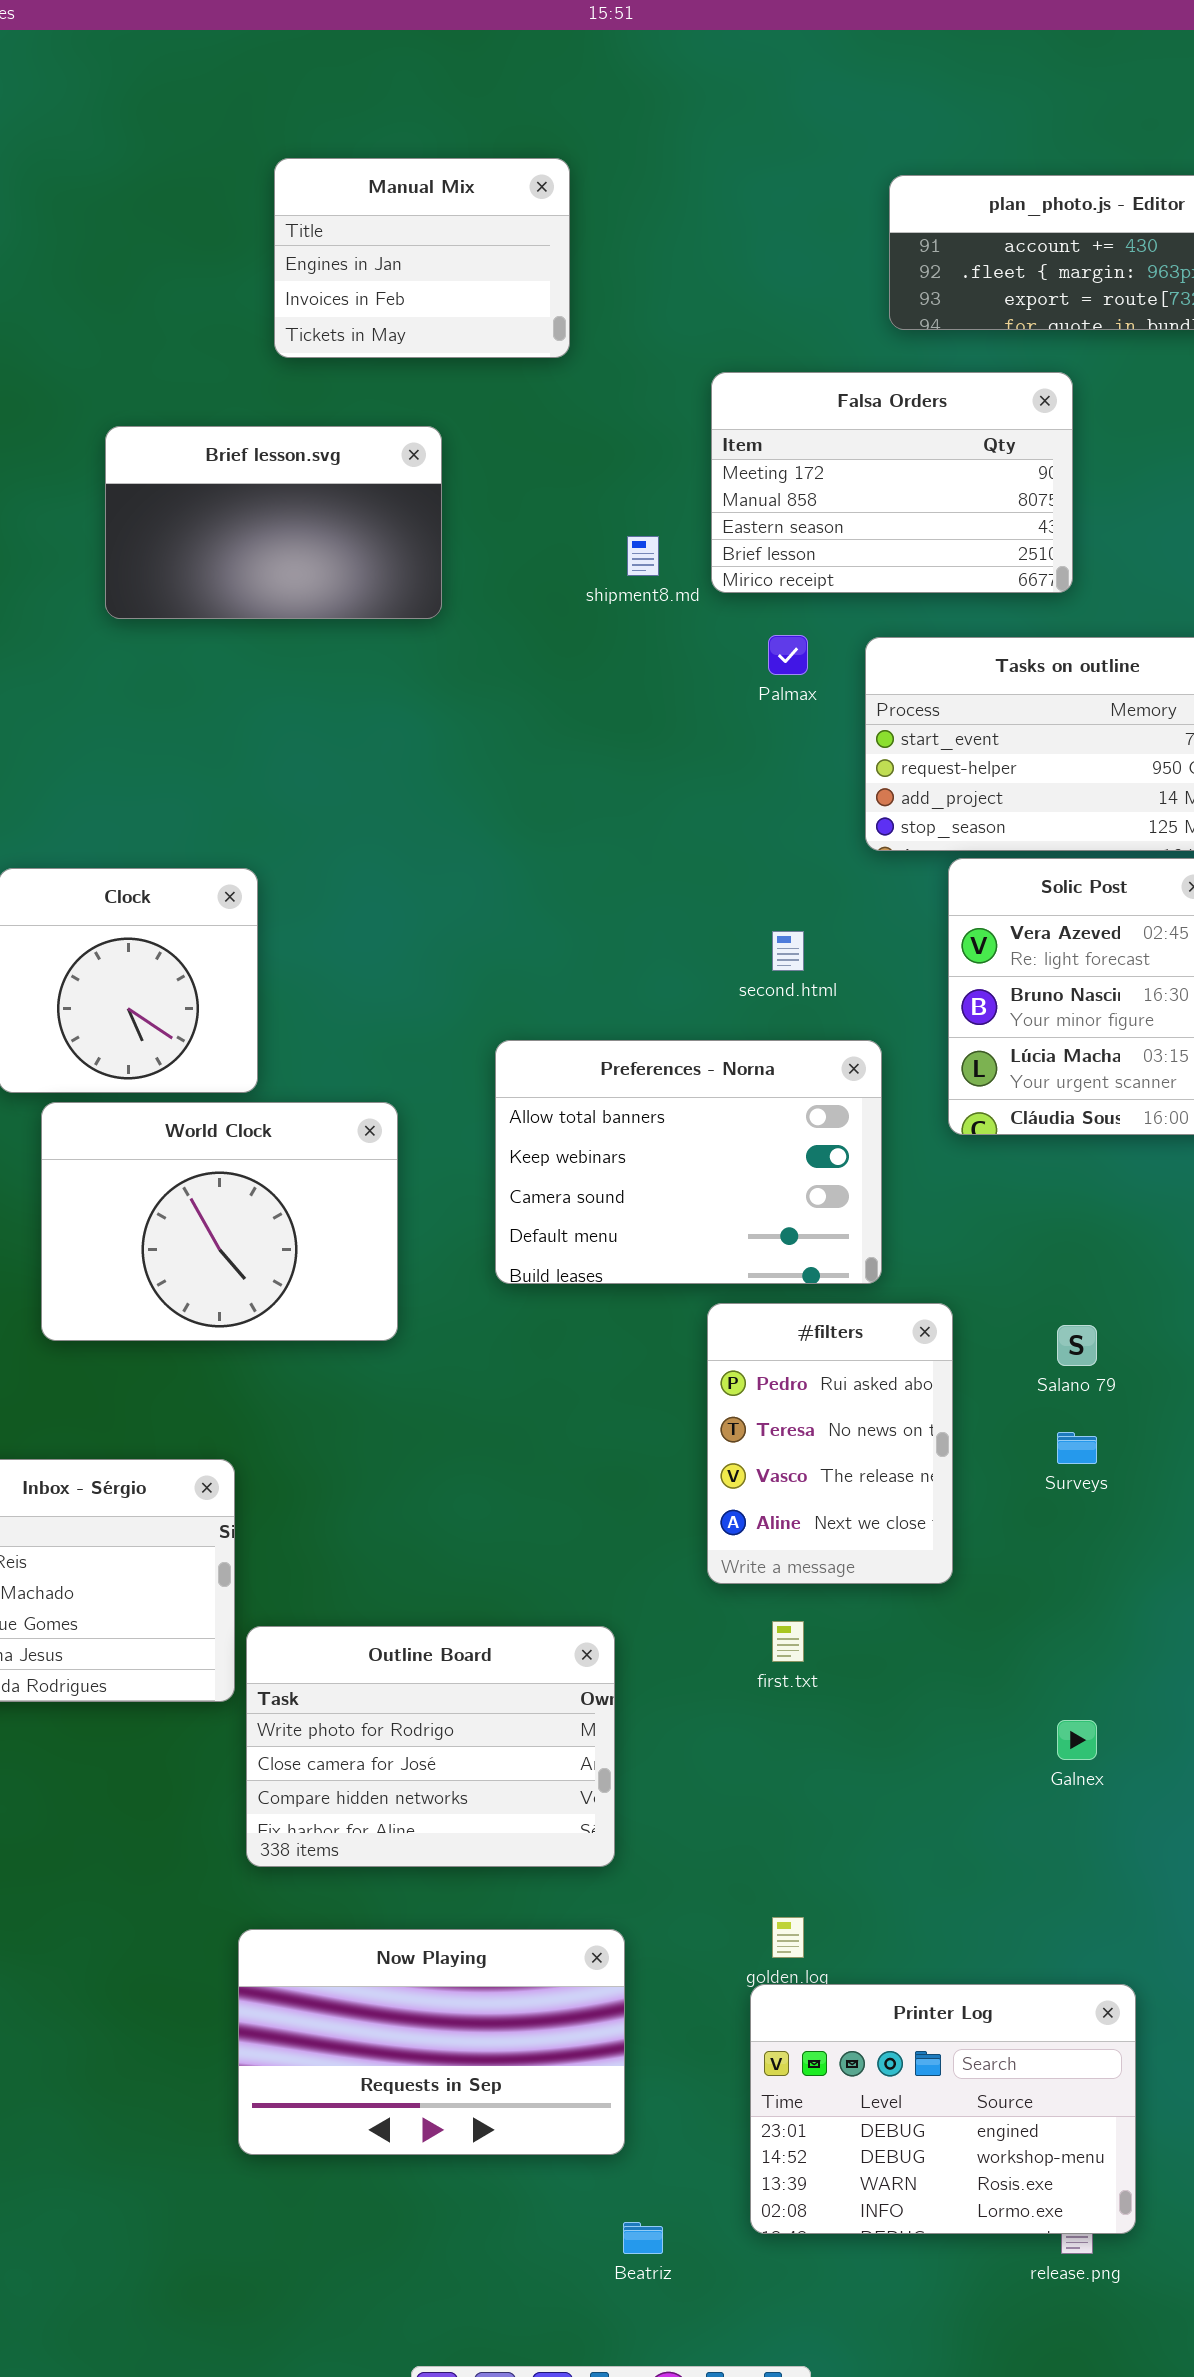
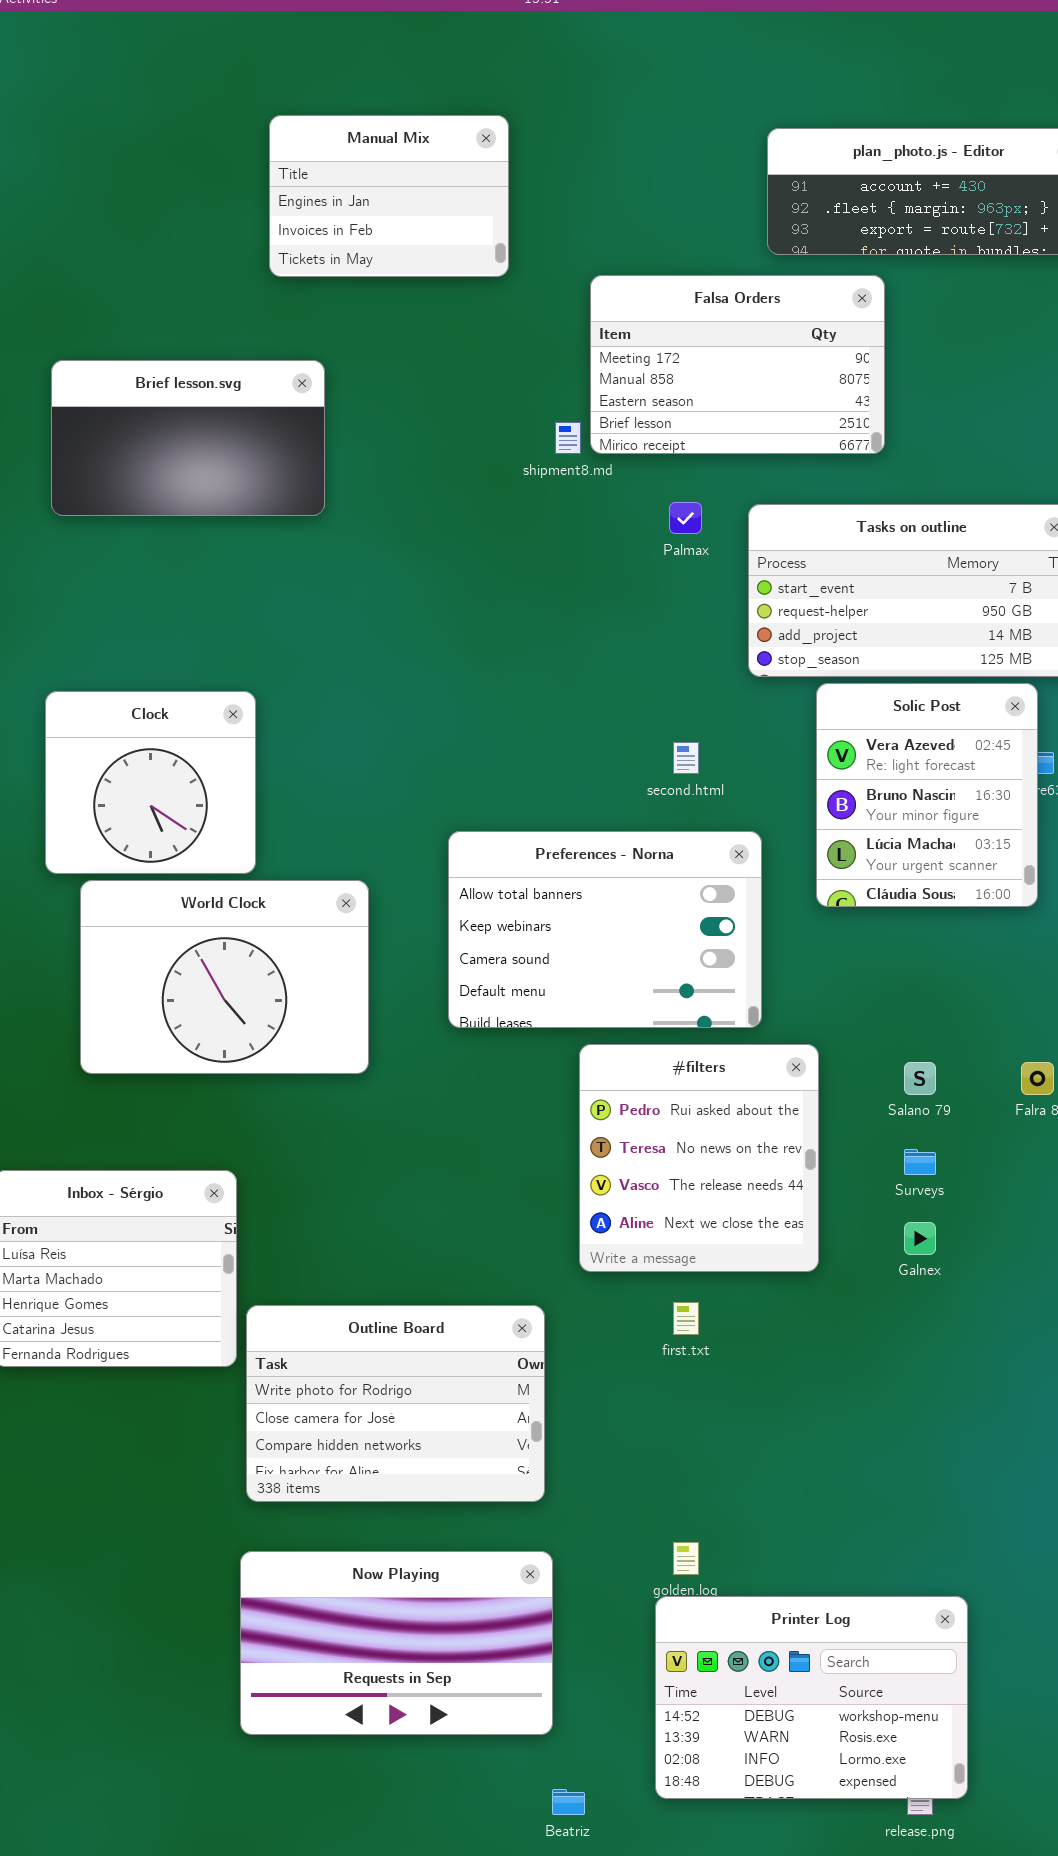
Falsa Orders: [711,372,1073,593] -> [590,275,885,454], moved
Brief lesson.svg: [105,426,442,619] -> [51,360,325,516], moved
#filters: [707,1303,953,1584] -> [579,1044,819,1272], resized
Galnex: [1057,1720,1097,1760] -> [904,1222,936,1255], moved
Printer Log: [750,1984,1136,2234] -> [655,1596,968,1799], scrolled down 1 row

